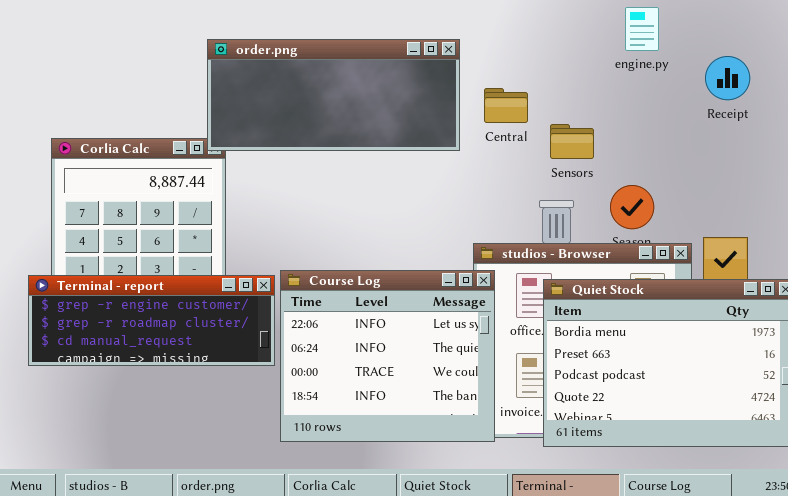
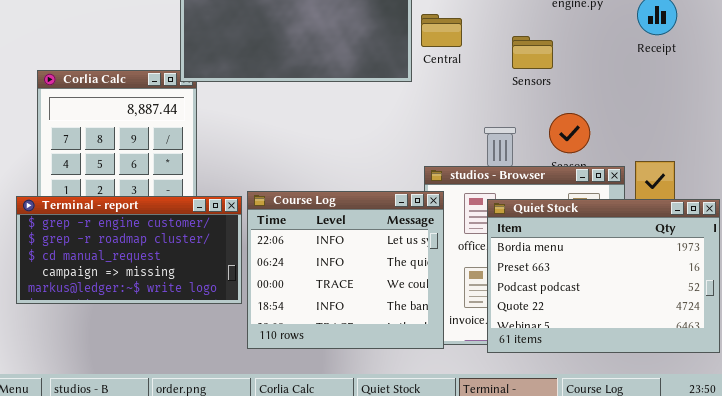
Central: [484,88,528,123] -> [421,14,462,47], moved
Sensors: [550,124,594,159] -> [512,36,553,69], moved
Terminal - report: [28,275,275,366] -> [16,196,242,304], resized

